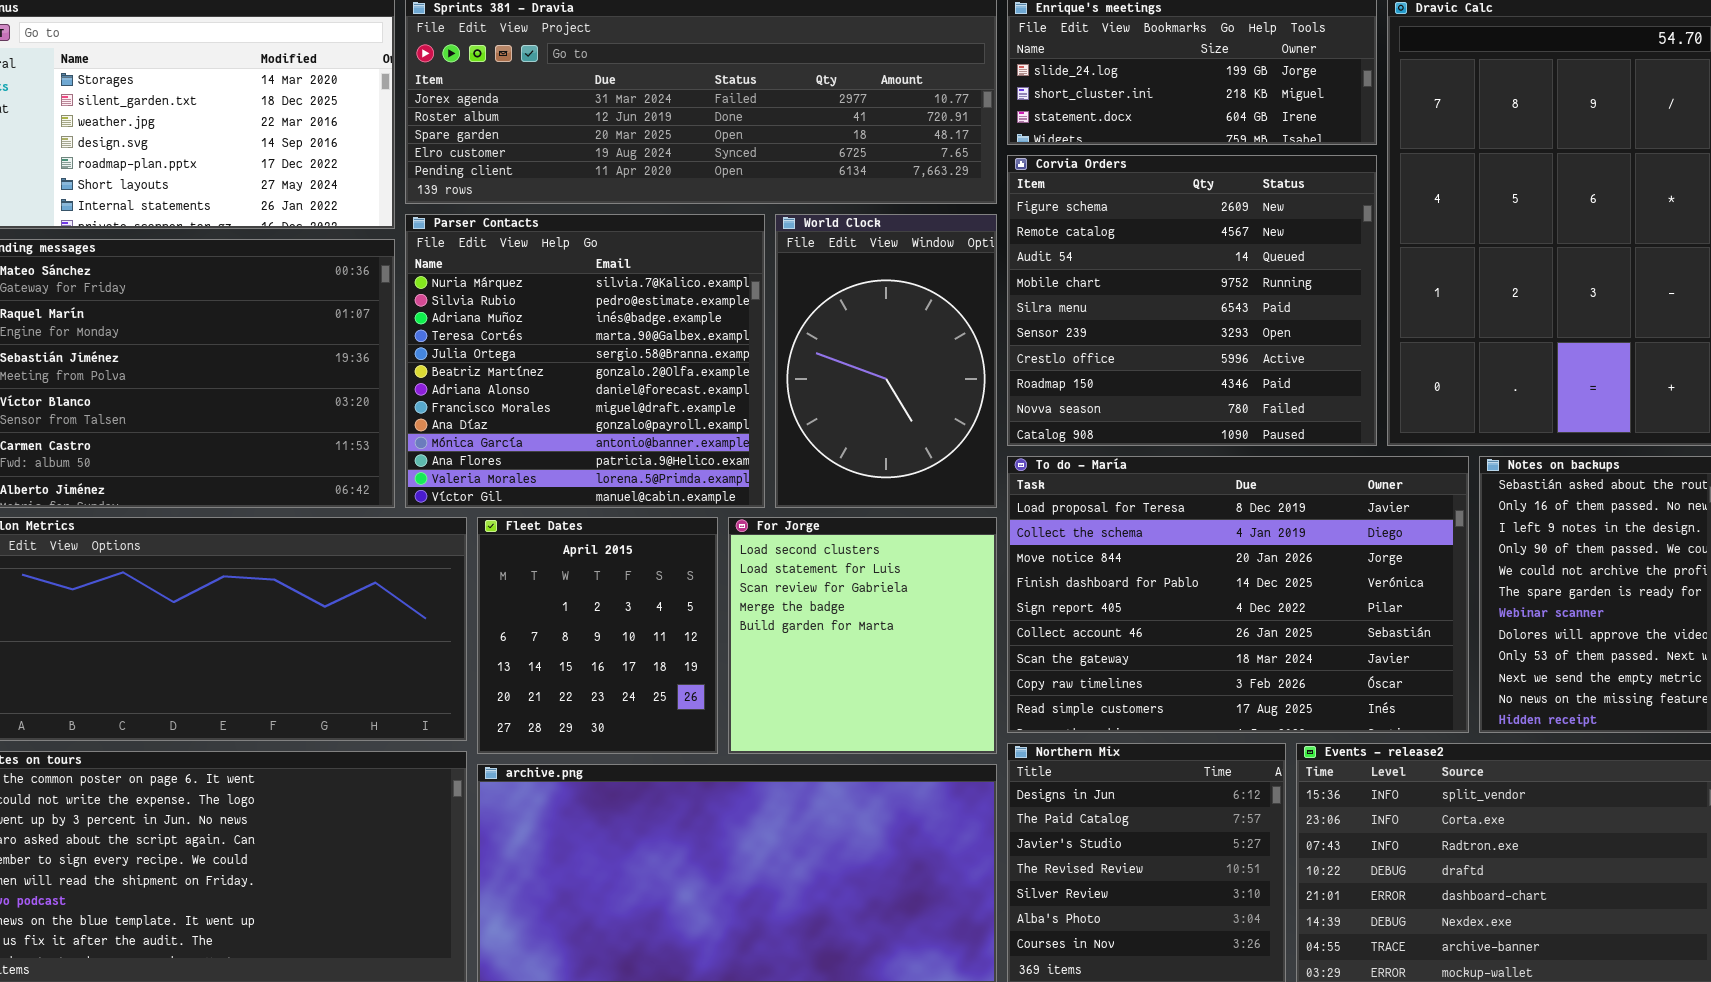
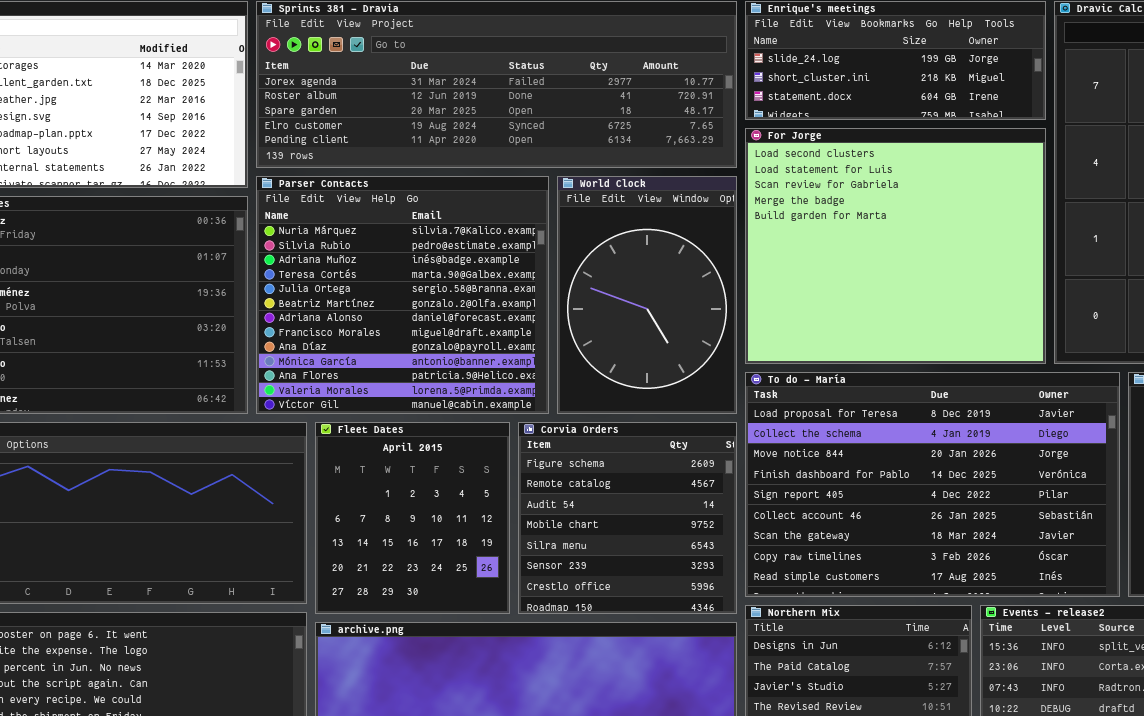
Corvia Orders: [1007,155,1377,446] -> [518,422,737,614], moved, resized
For Jorge: [728,517,997,754] -> [745,128,1046,364], moved, resized

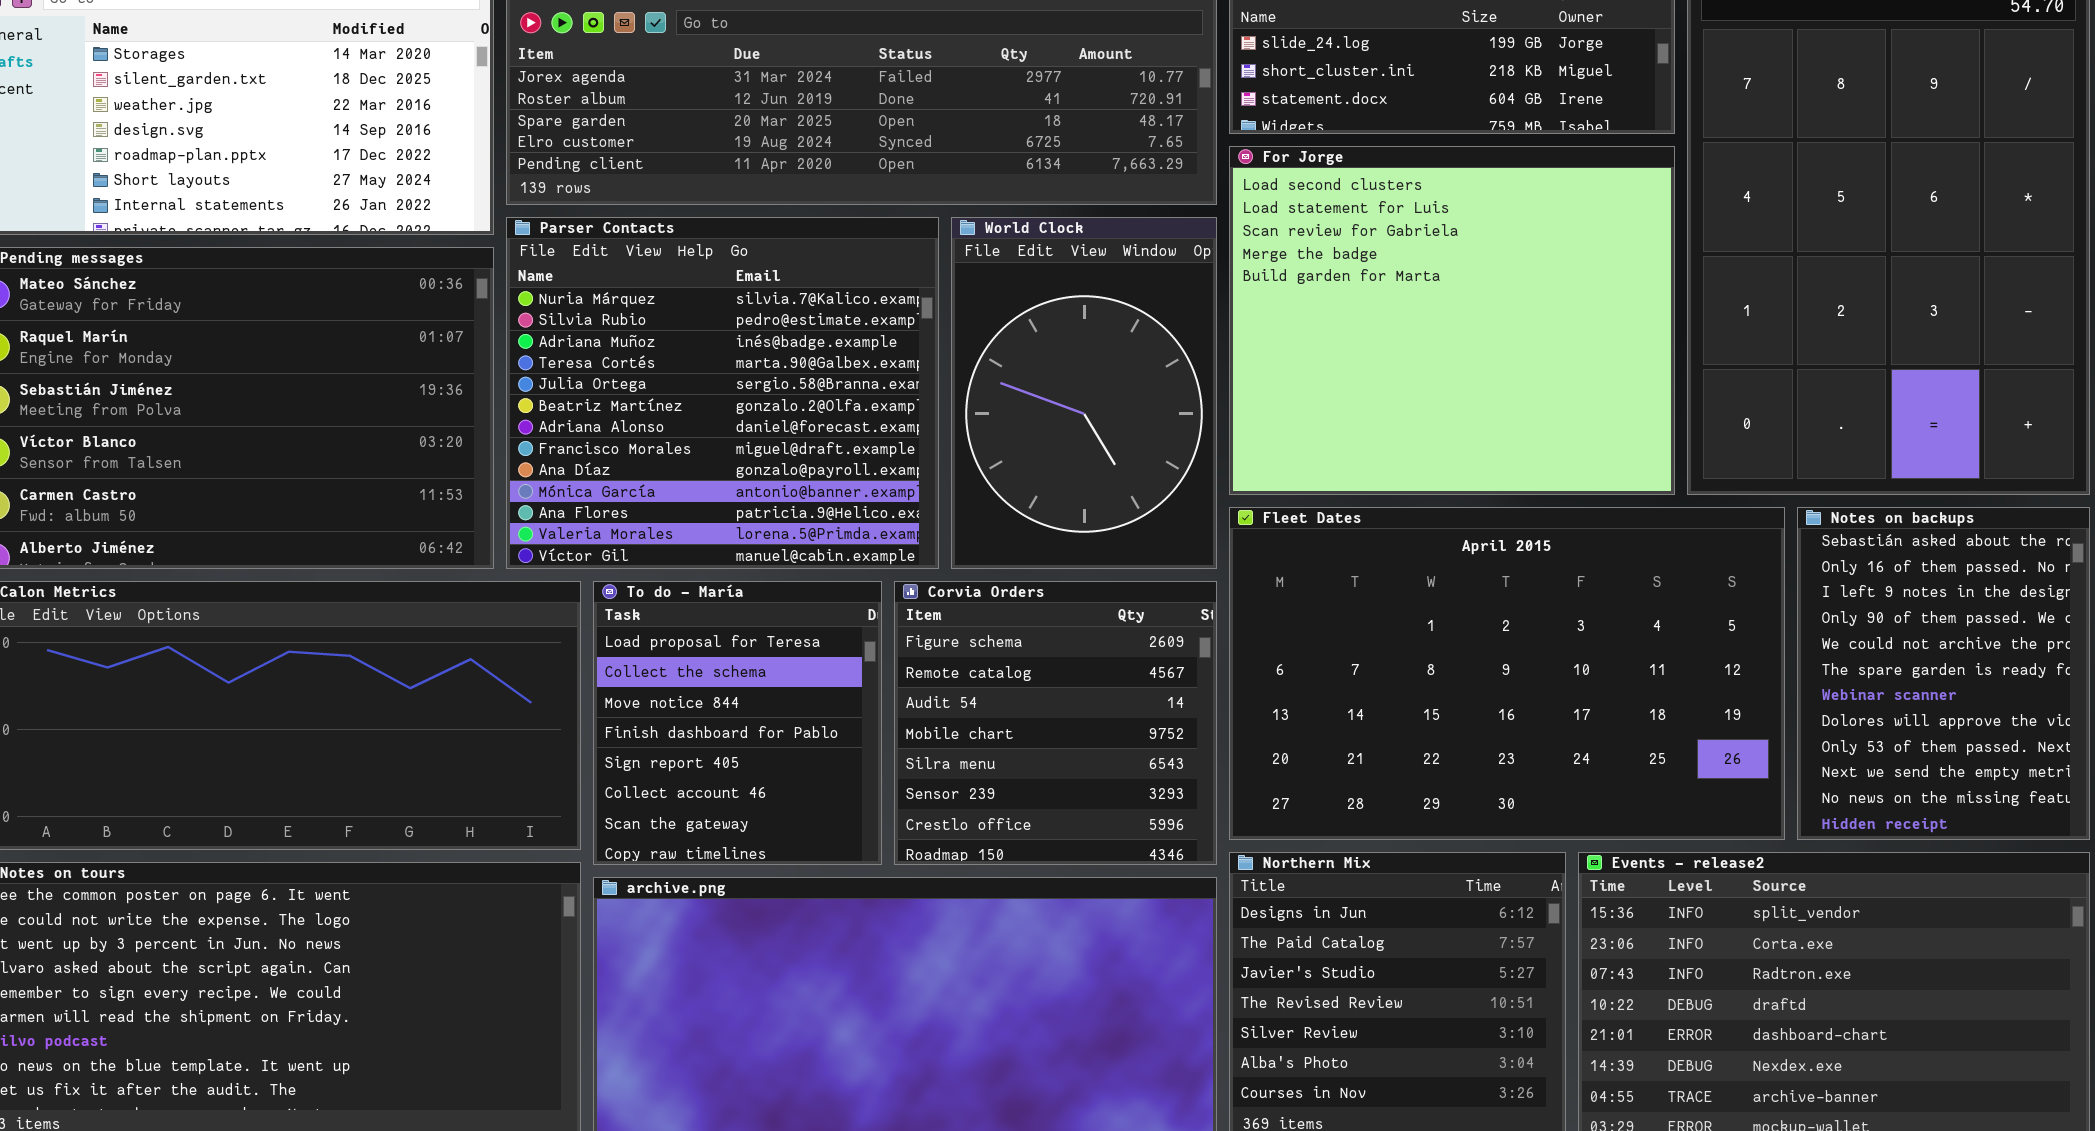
To do - María: [745,372,1120,597] -> [593,581,882,865], moved, resized
Fleet Dates: [315,422,510,614] -> [1229,507,1785,840], moved, resized

